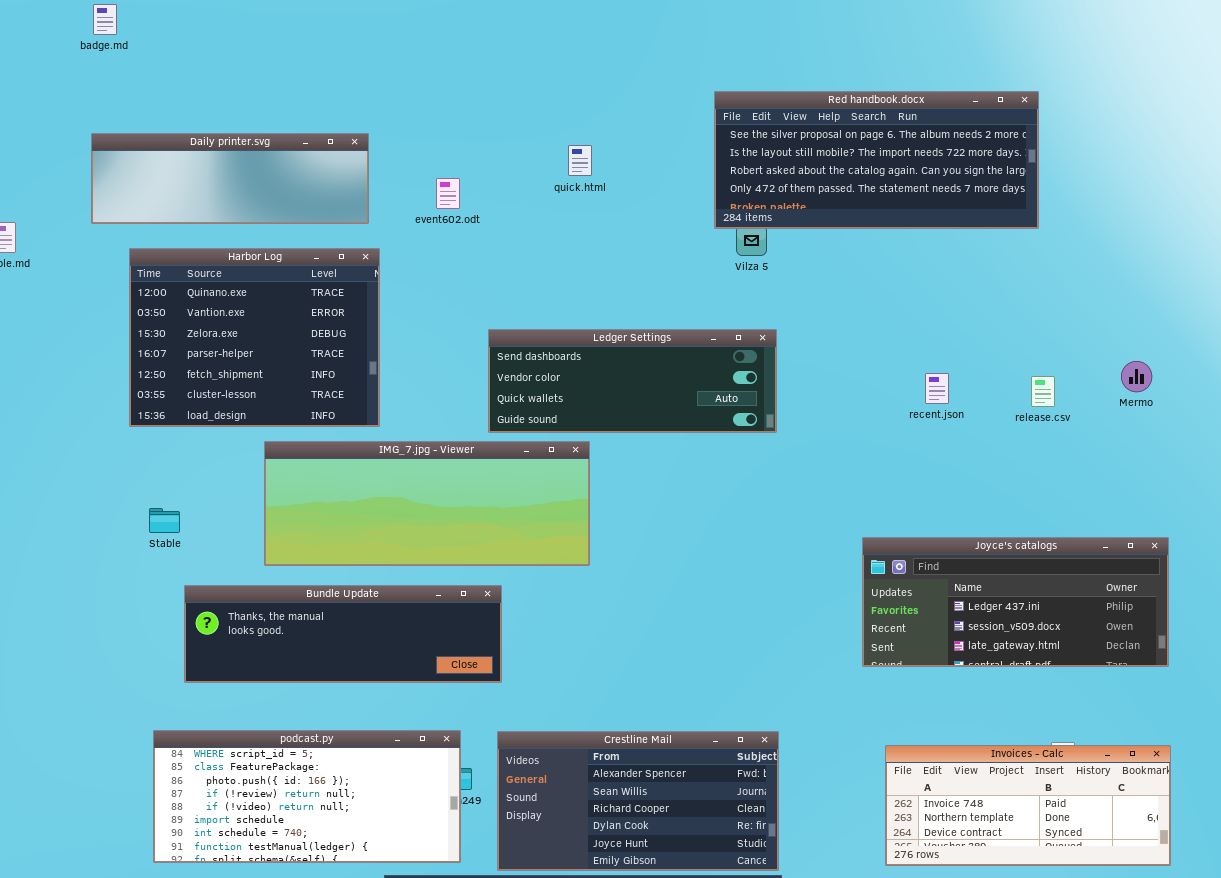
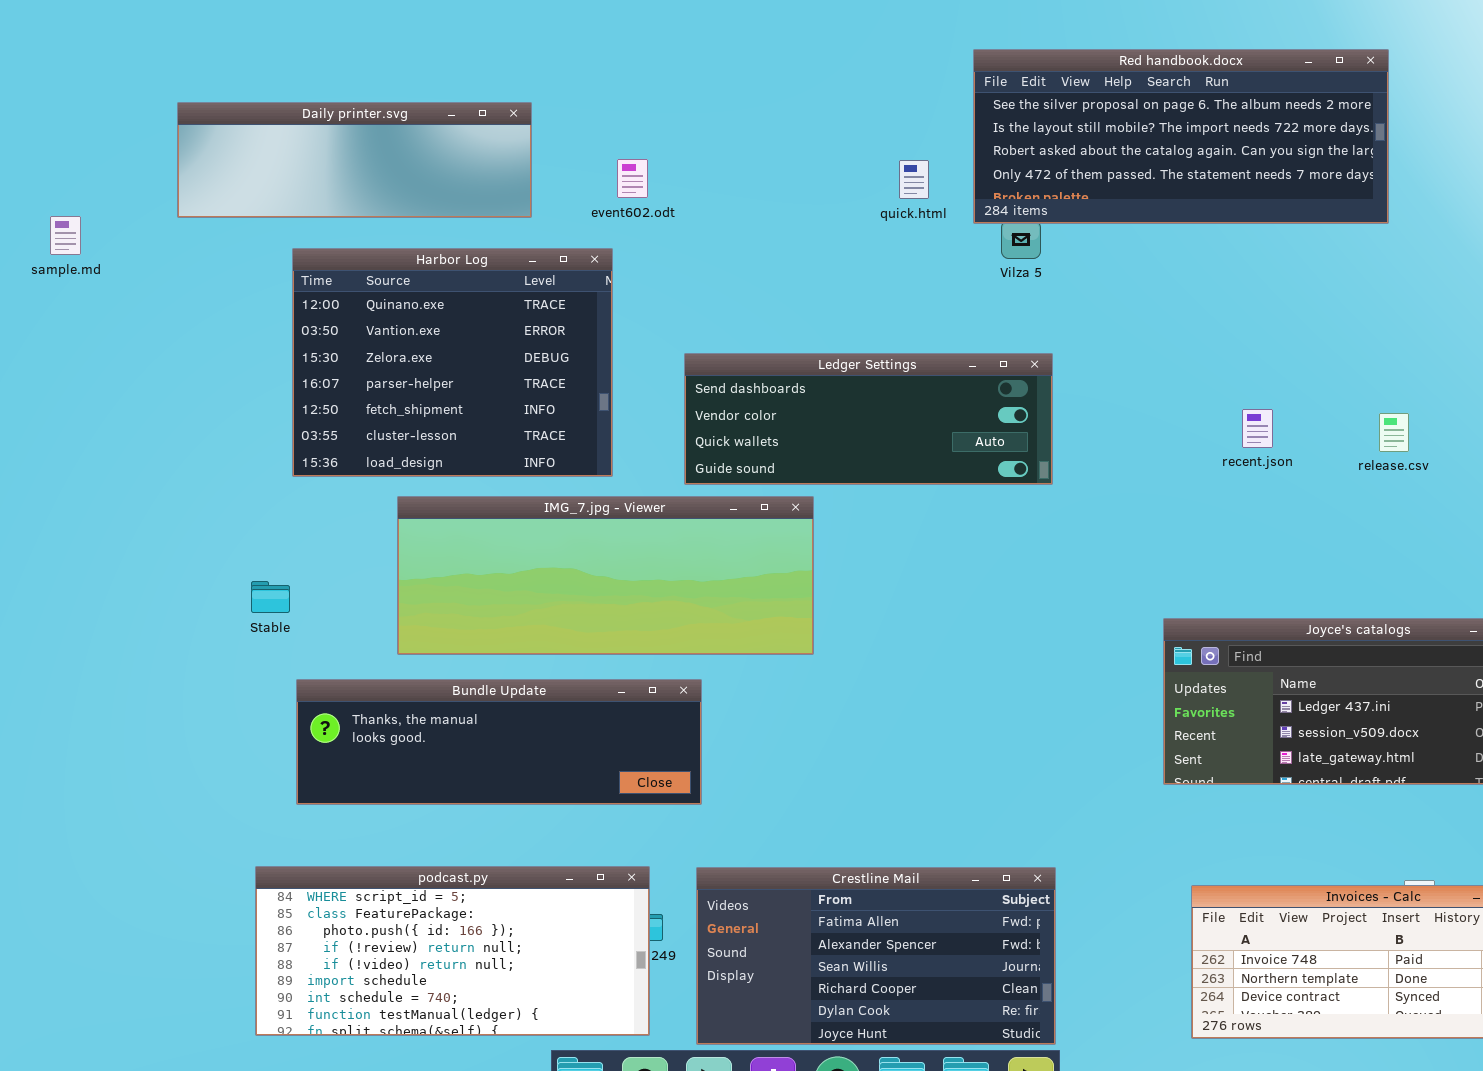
quick.html: [568,145,592,176] -> [899,160,929,199], moved
Harbor Log: [129,248,380,427] -> [292,248,613,477], moved
Crestline Mail: [497,731,779,871] -> [696,867,1056,1045], scrolled up 1 row

